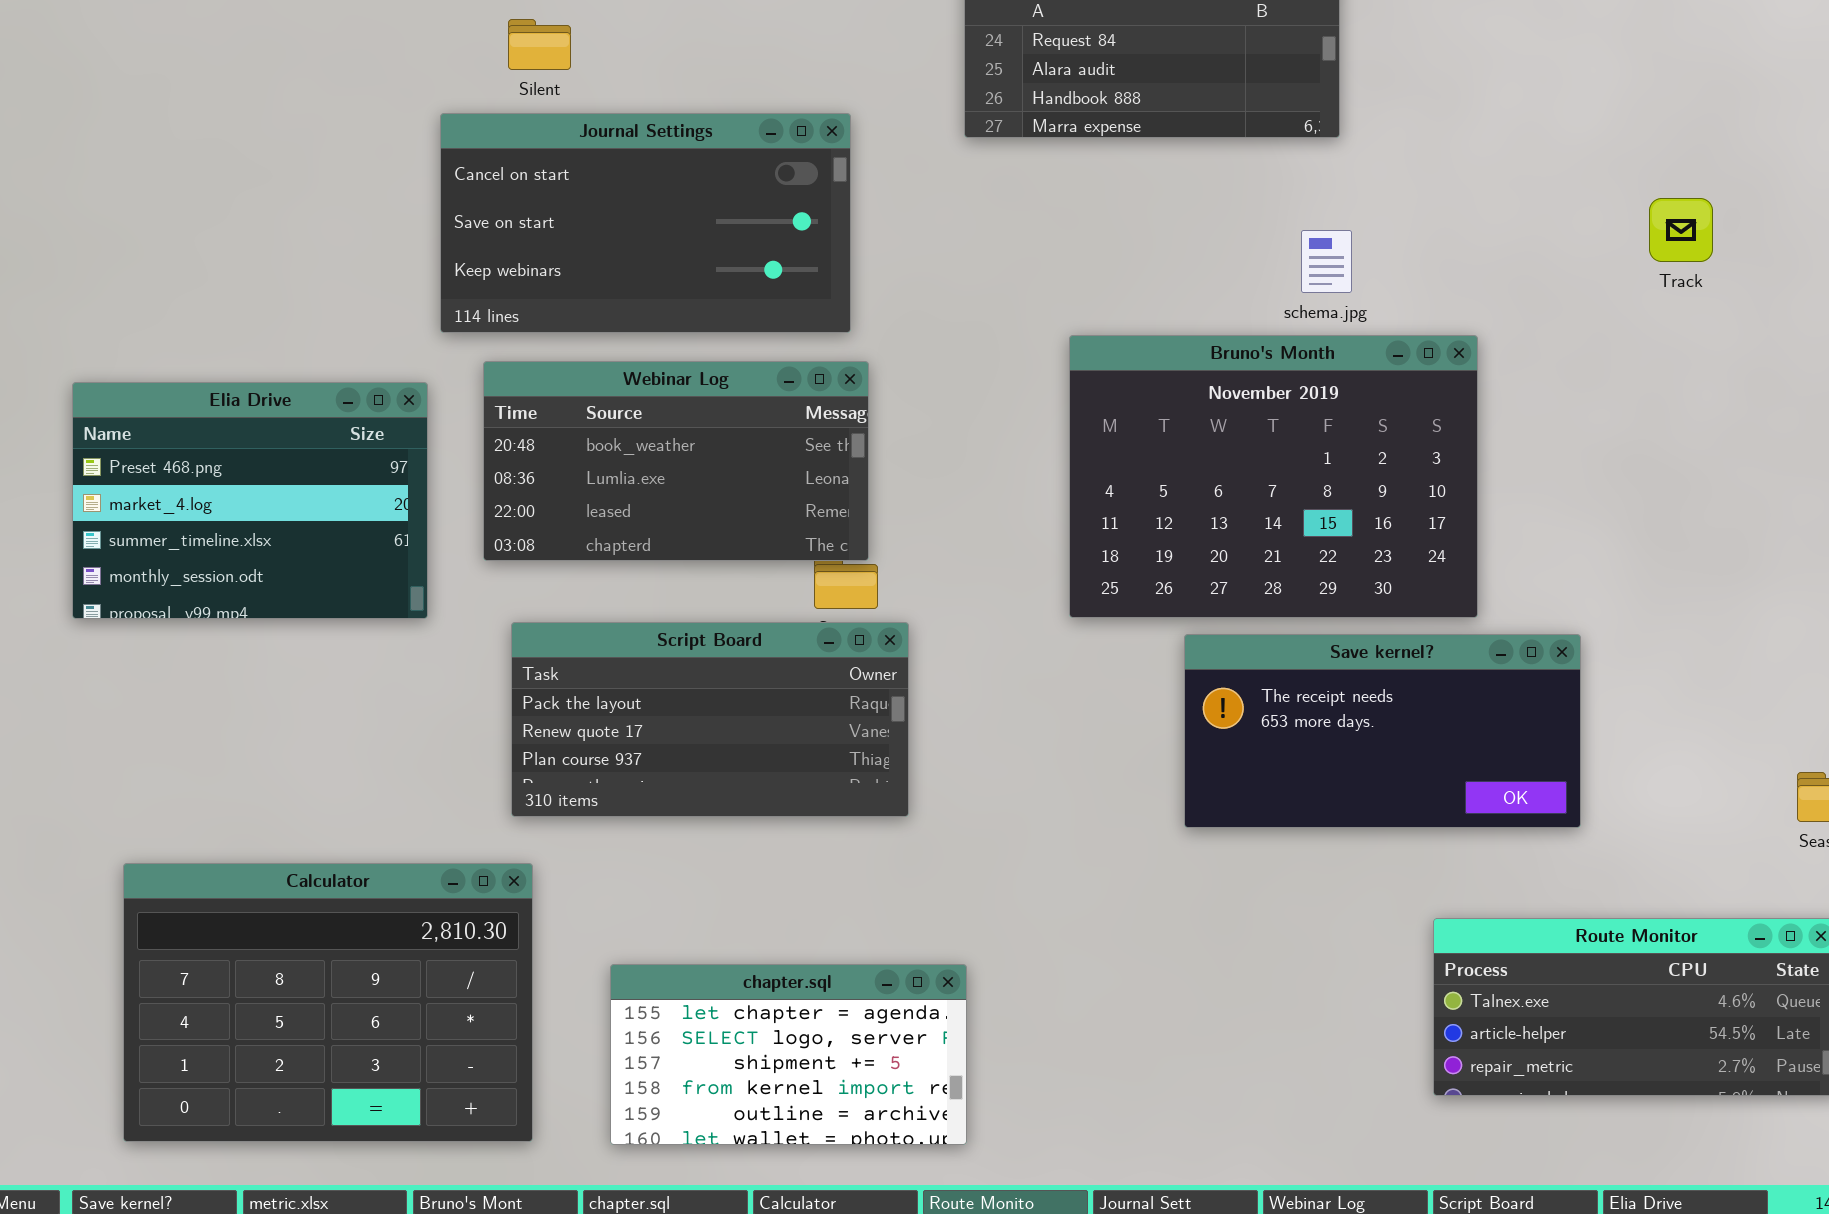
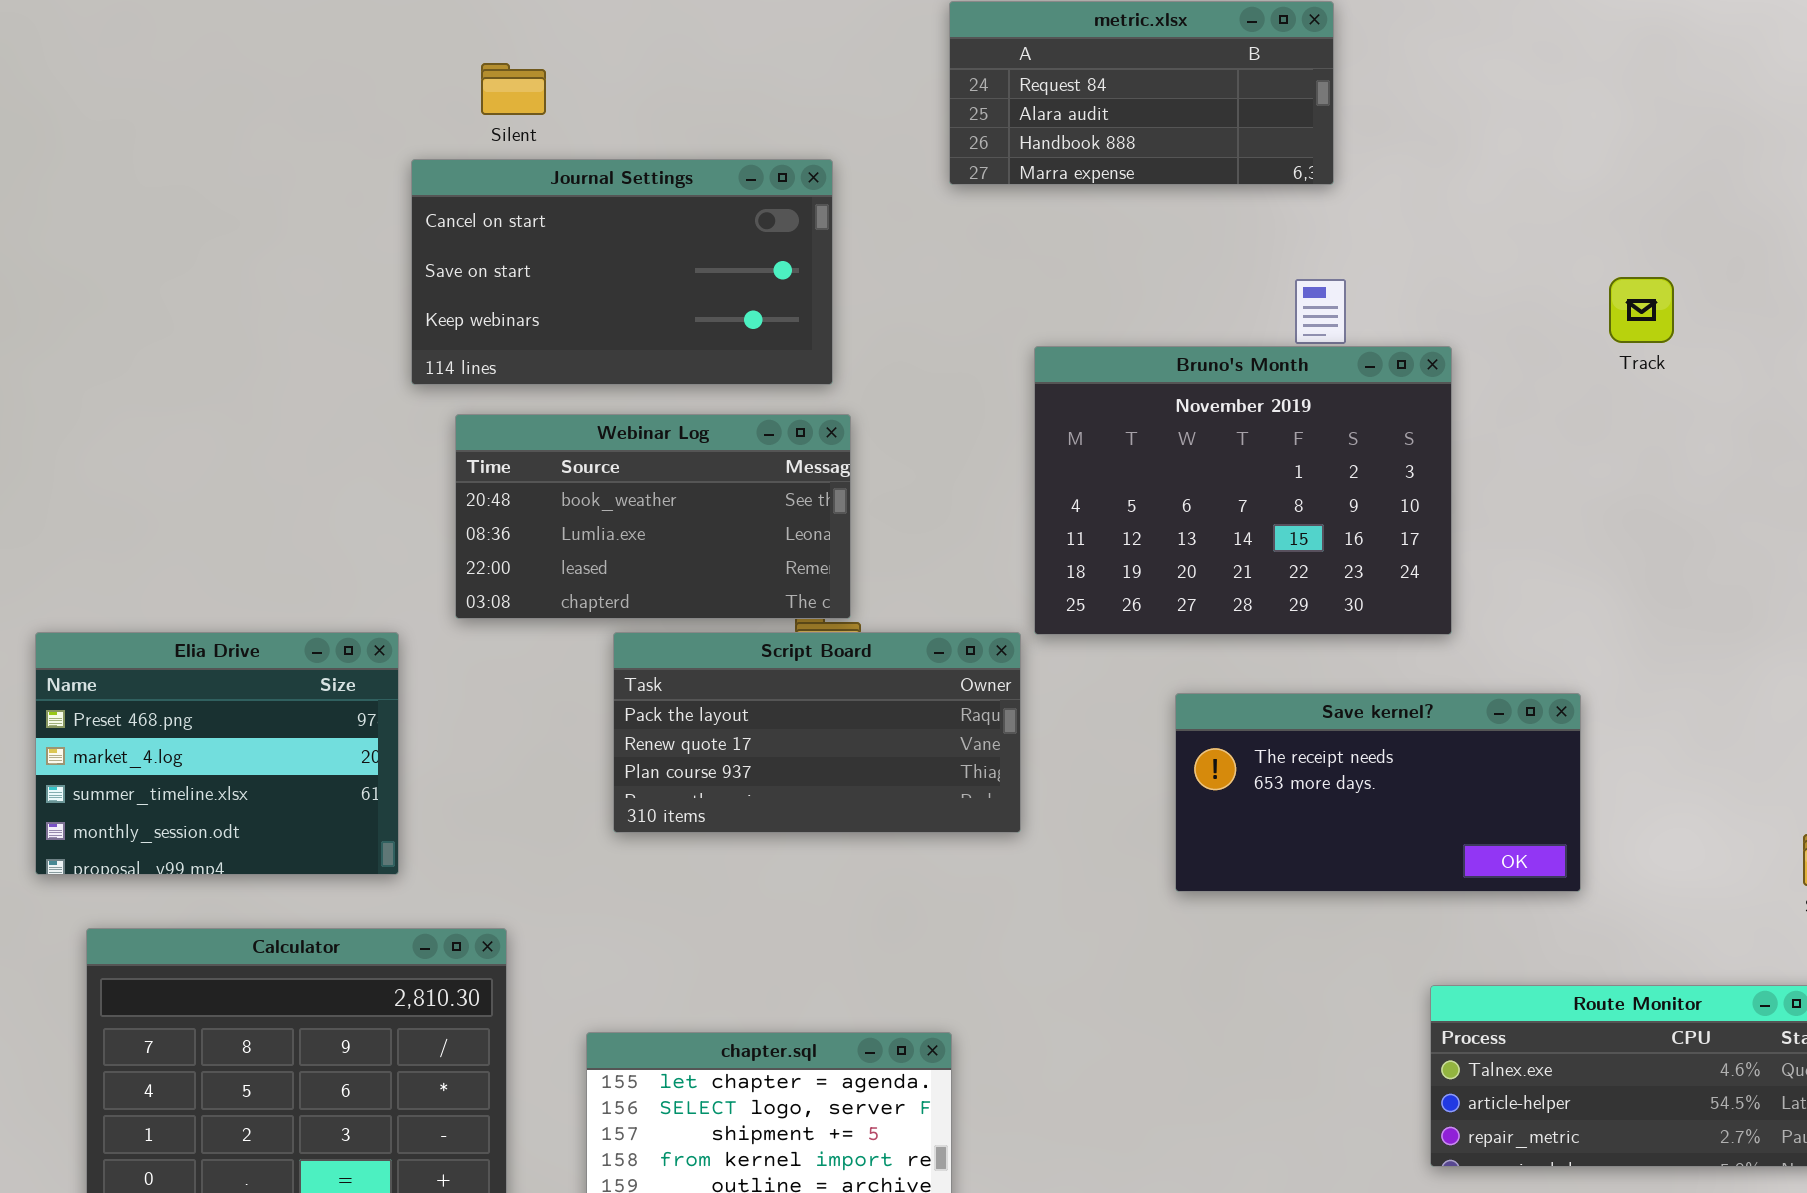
Track: [1649,198,1713,262] -> [1609,277,1674,343], moved
Bruno's Month: [1069,335,1478,618] -> [1034,346,1452,635], moved
Elia Drive: [72,382,428,619] -> [35,632,399,875], moved
Script Board: [511,622,909,817] -> [613,632,1021,833], moved

